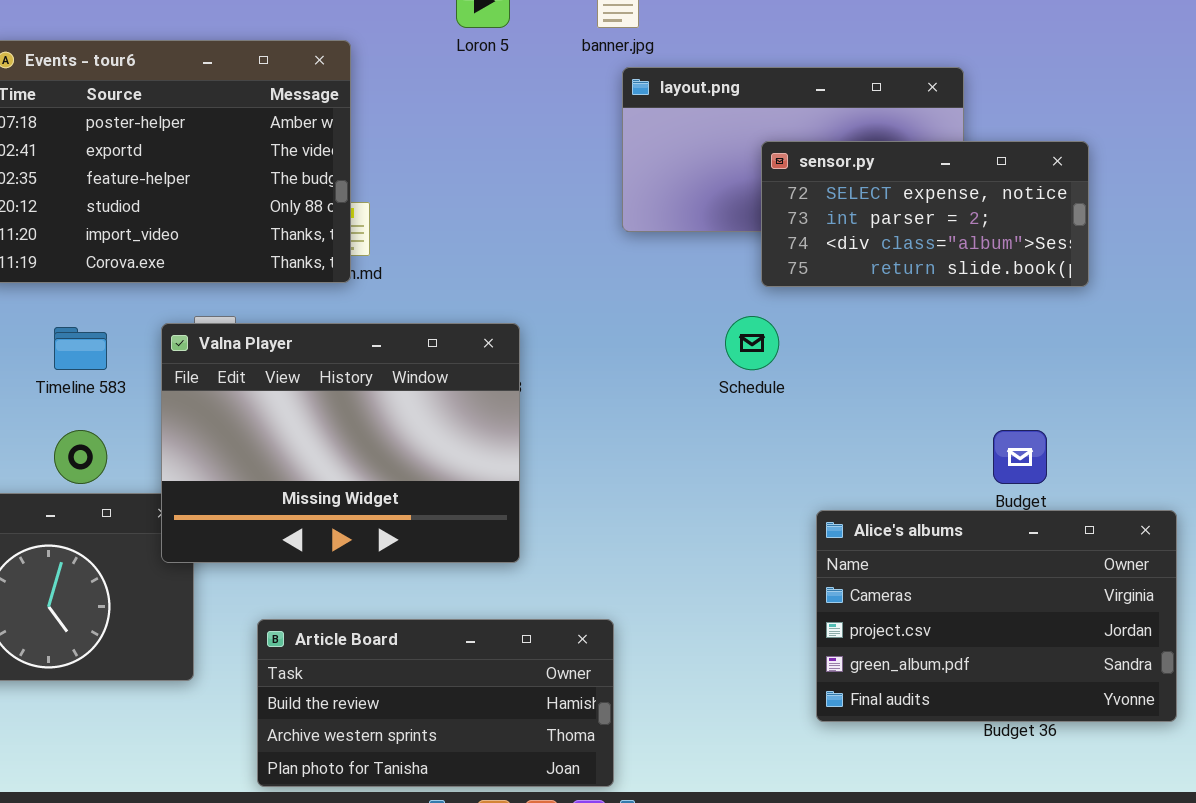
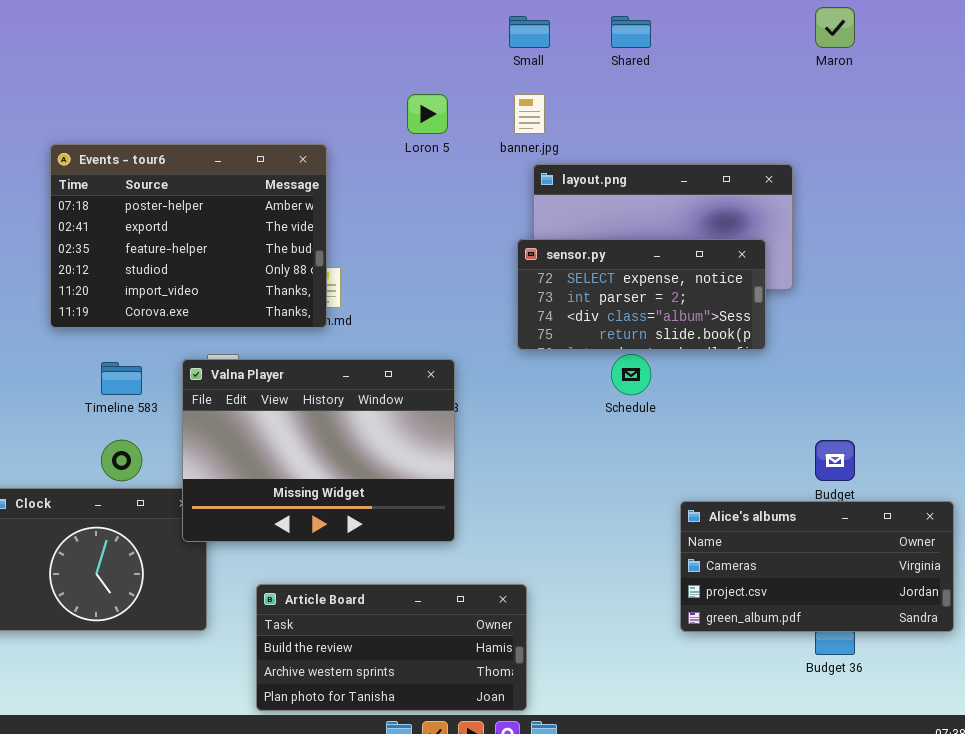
sensor.py: [761,141,1089,287] -> [517,239,766,350], moved
Alice's albums: [816,510,1177,722] -> [680,501,954,632], resized

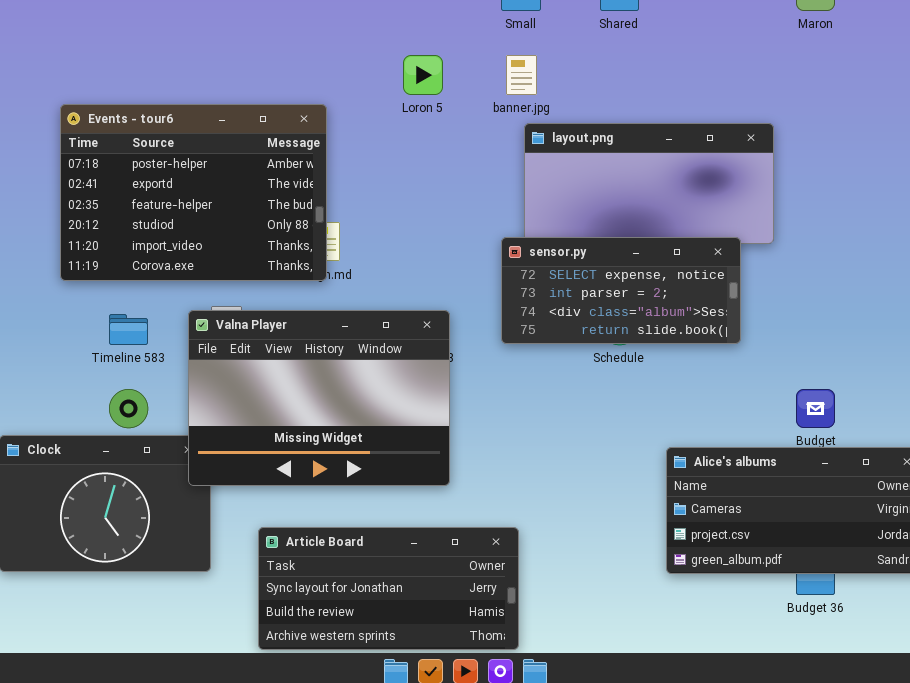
sensor.py: [517,239,766,350] -> [501,237,741,344], moved
Article Board: [256,584,527,711] -> [258,527,519,650], scrolled up 1 row

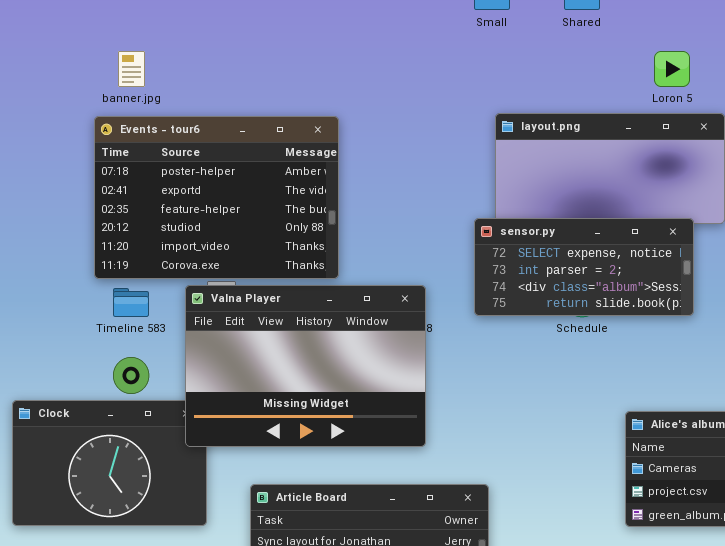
Loron 5: [403,55,443,95] -> [654,51,690,87], moved
banner.jpg: [506,55,537,95] -> [118,51,145,87], moved
Events - tour6: [60,104,327,281] -> [94,116,339,279], moved

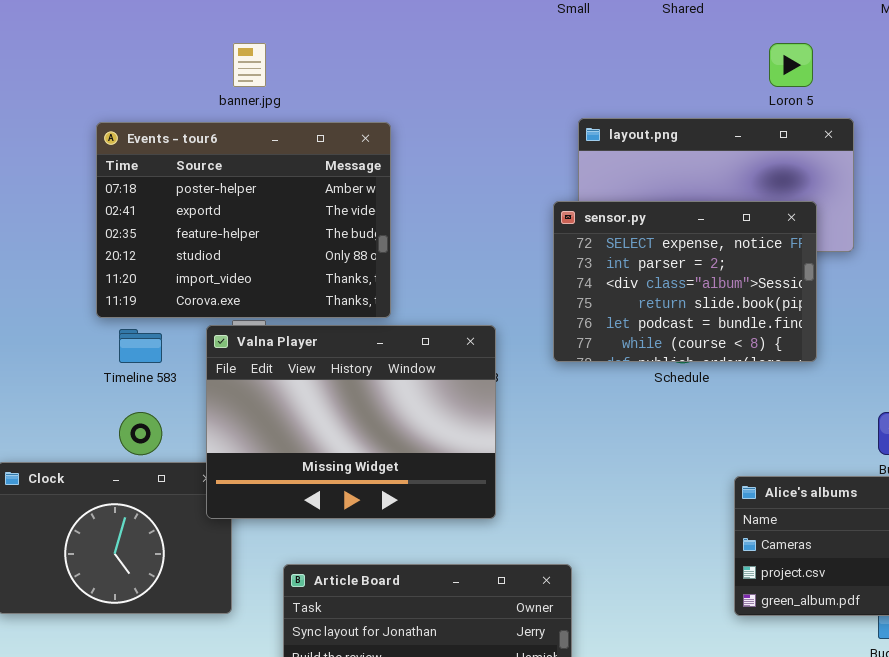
banner.jpg: [118,51,145,87] -> [233,43,266,87], moved
sensor.py: [474,218,694,316] -> [553,201,817,362], resized

